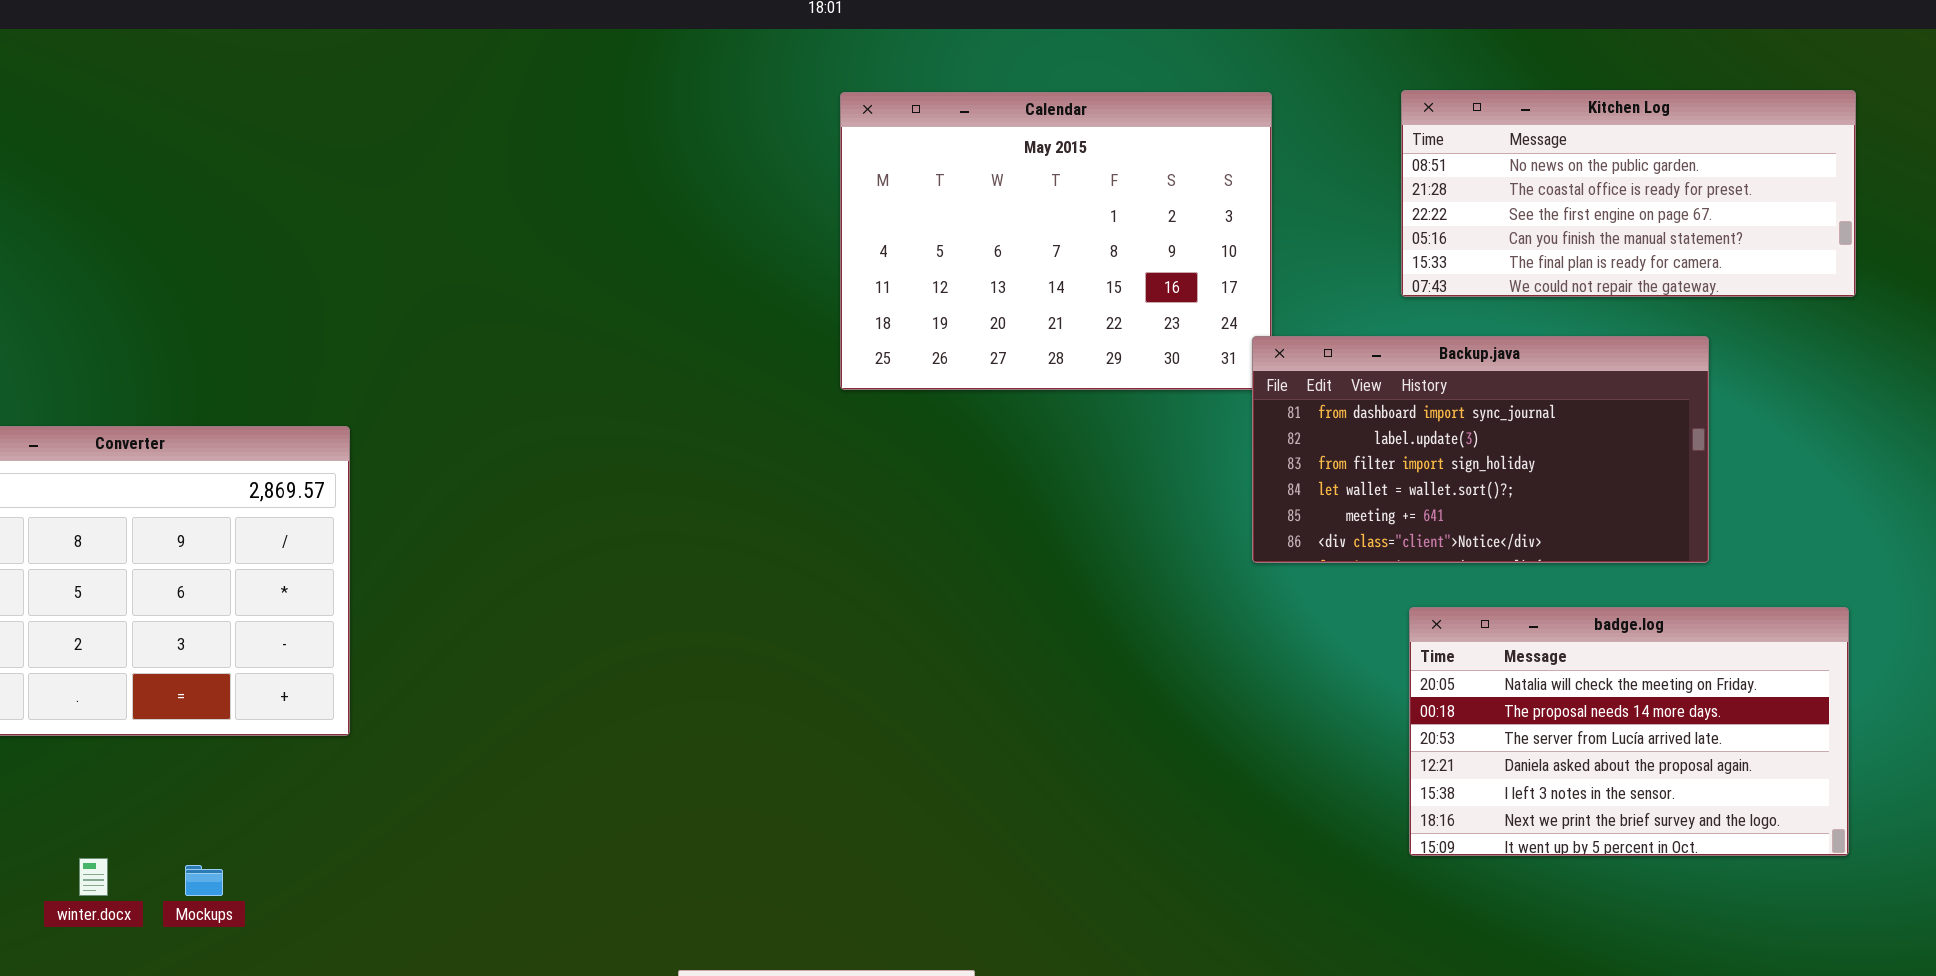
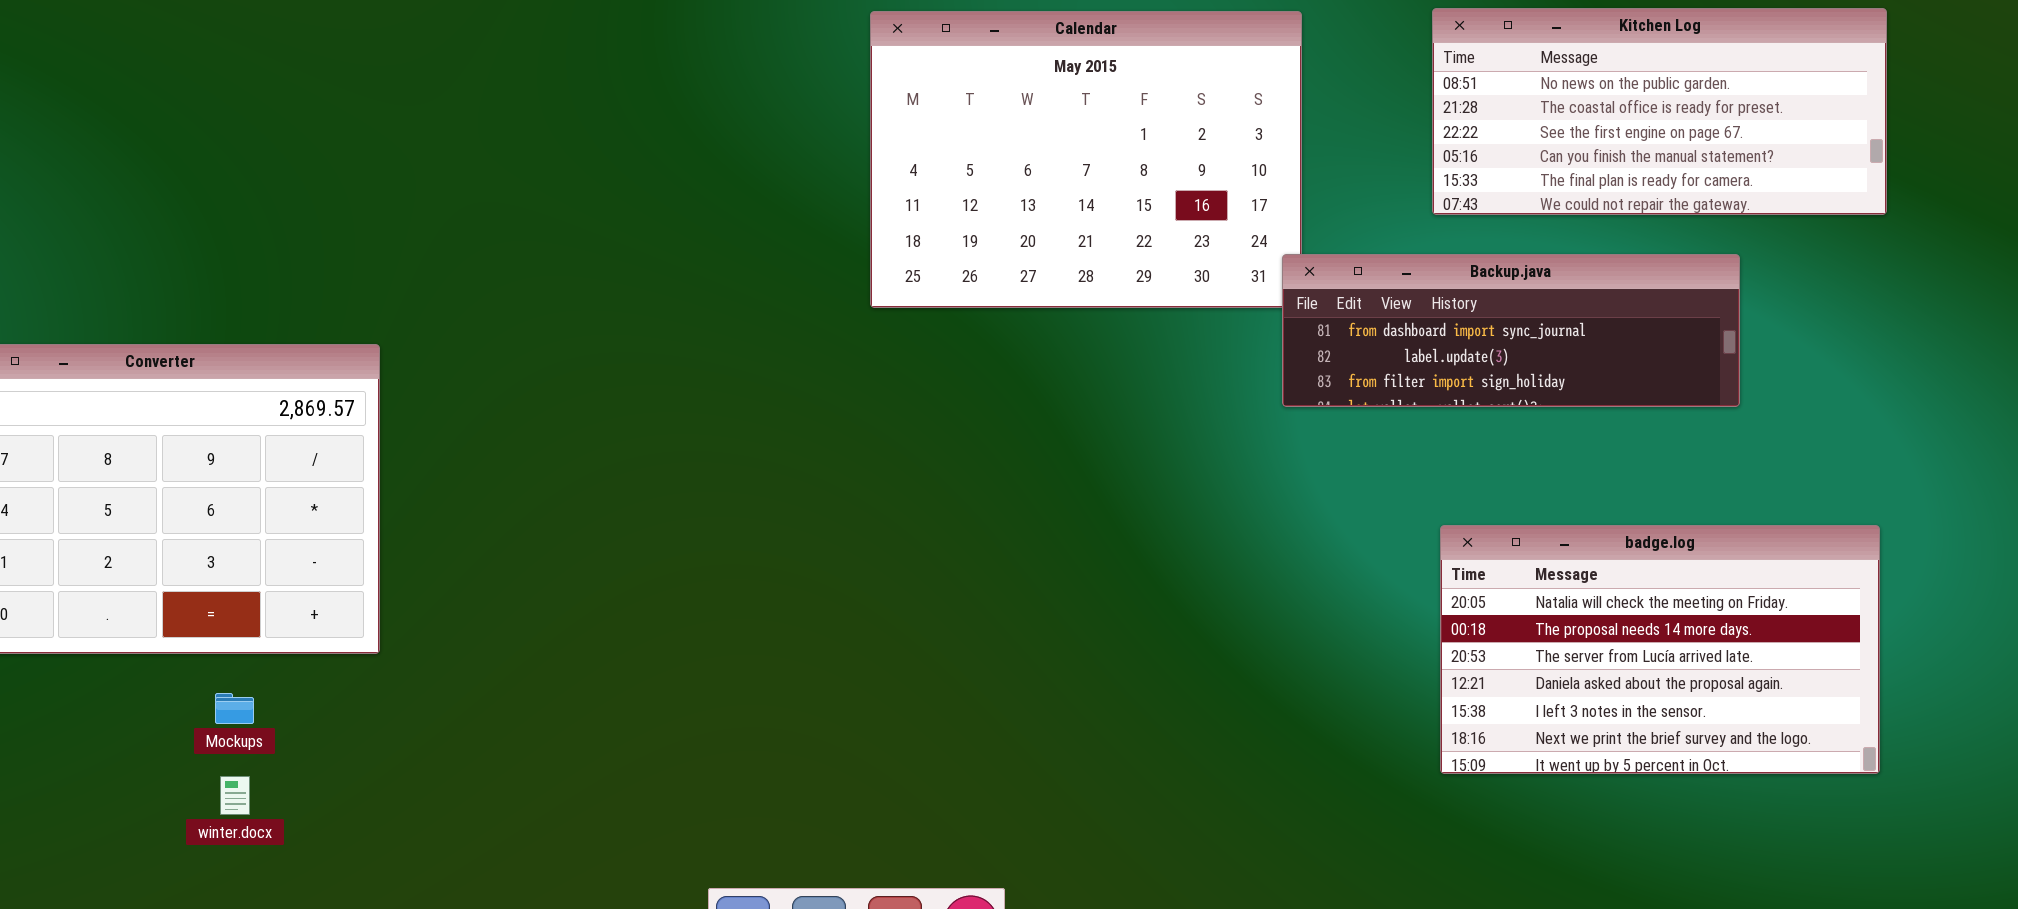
Backup.java: [1252,336,1709,563] -> [1282,254,1740,407], resized
winter.docx: [79,858,108,896] -> [220,776,250,815], moved
Mockups: [185,865,223,896] -> [215,693,254,724], moved

